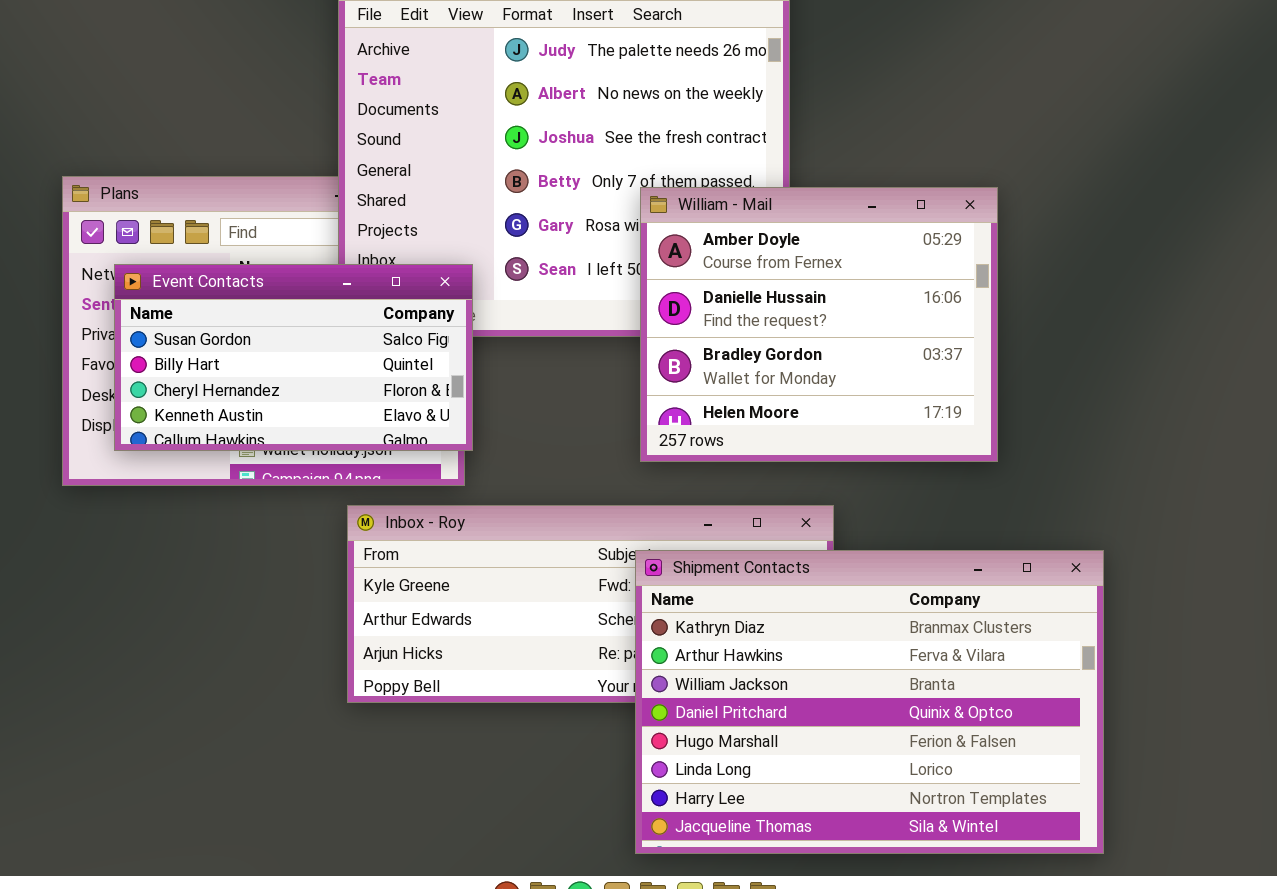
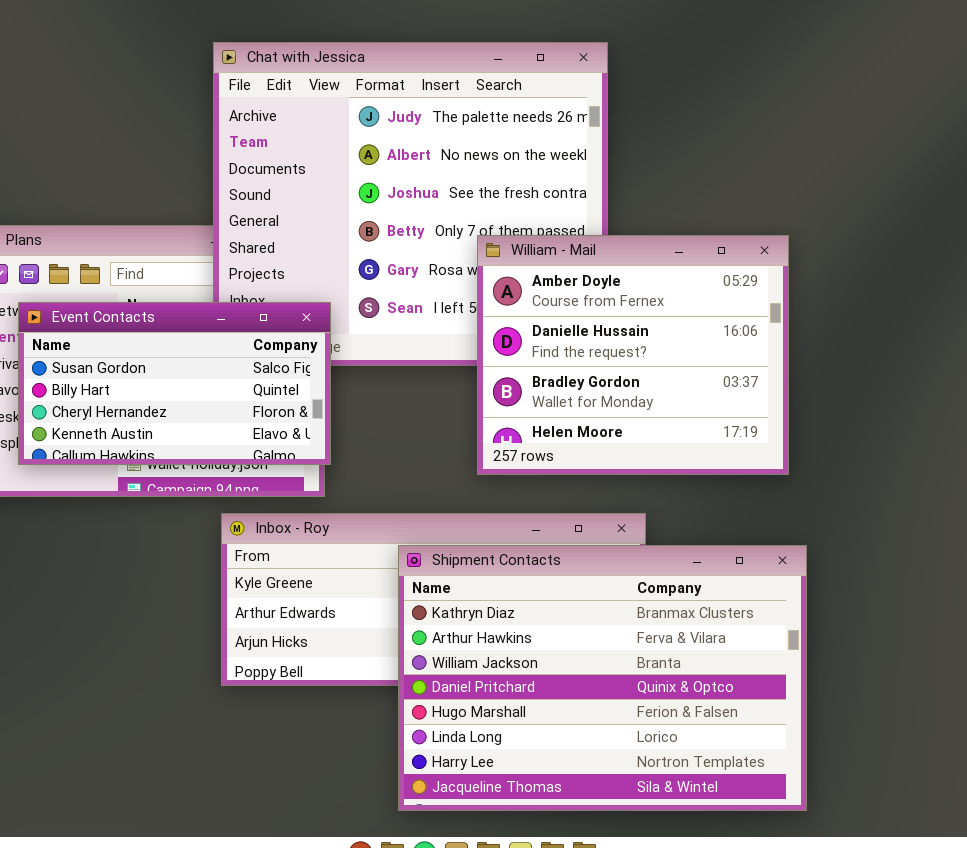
Shipment Contacts: [635,550,1104,854] -> [398,545,807,811], moved

